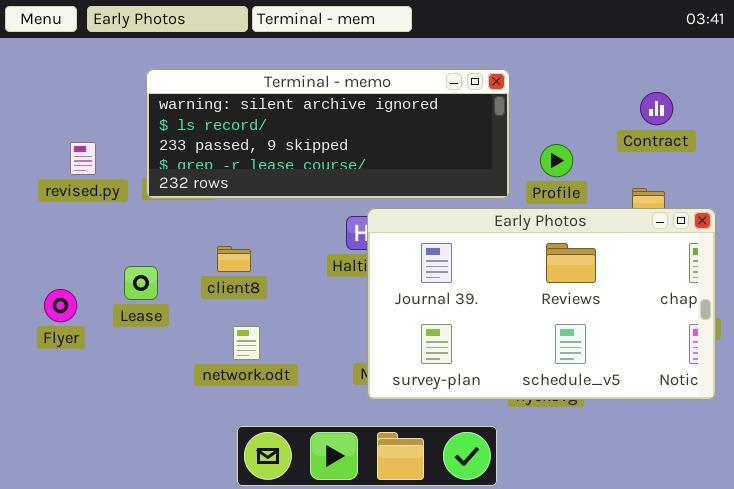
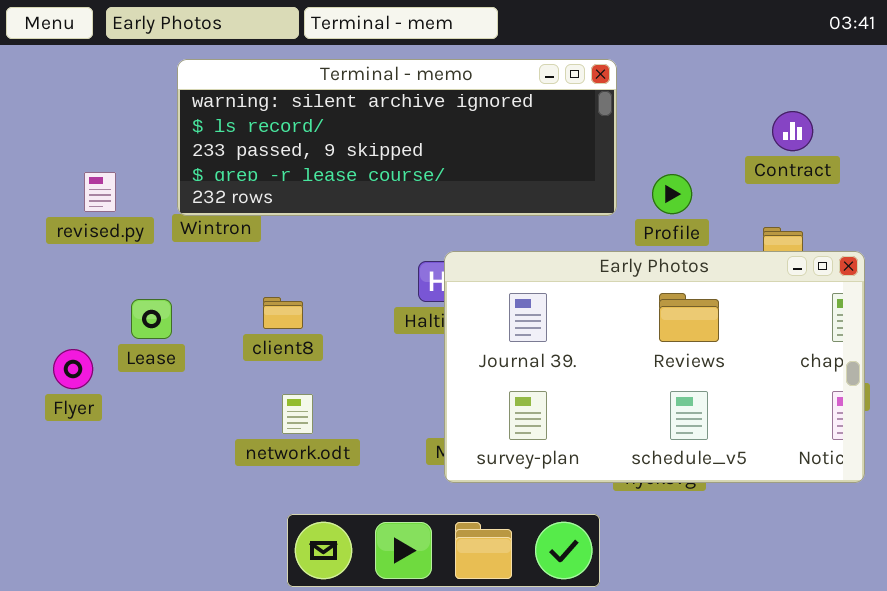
Terminal - memo: [146,69,510,199] -> [177,59,617,216], moved
Lease: [124,266,158,300] -> [131,299,172,339], moved

